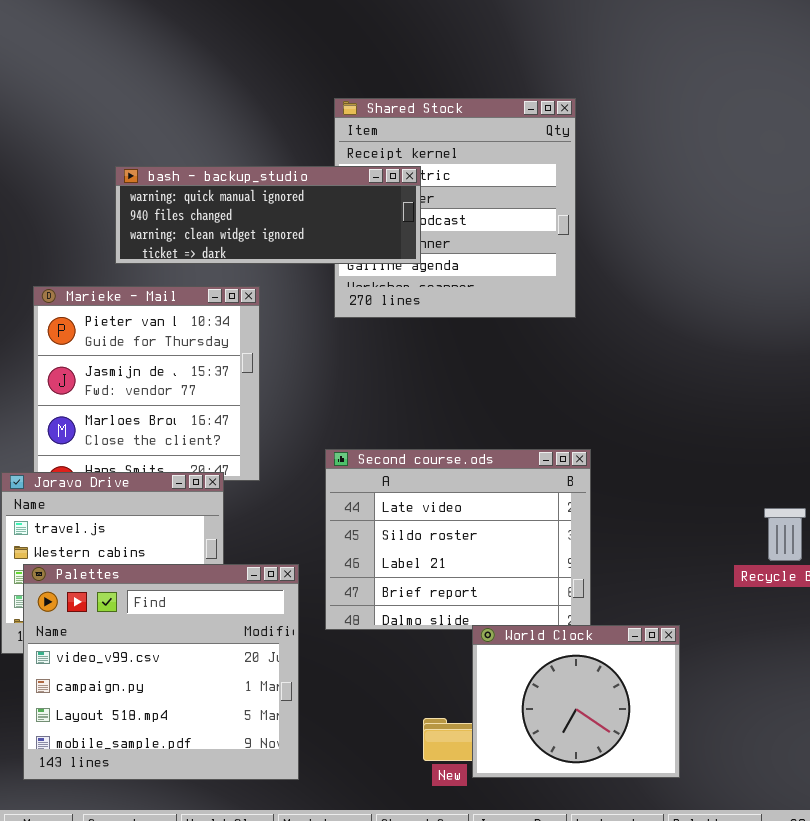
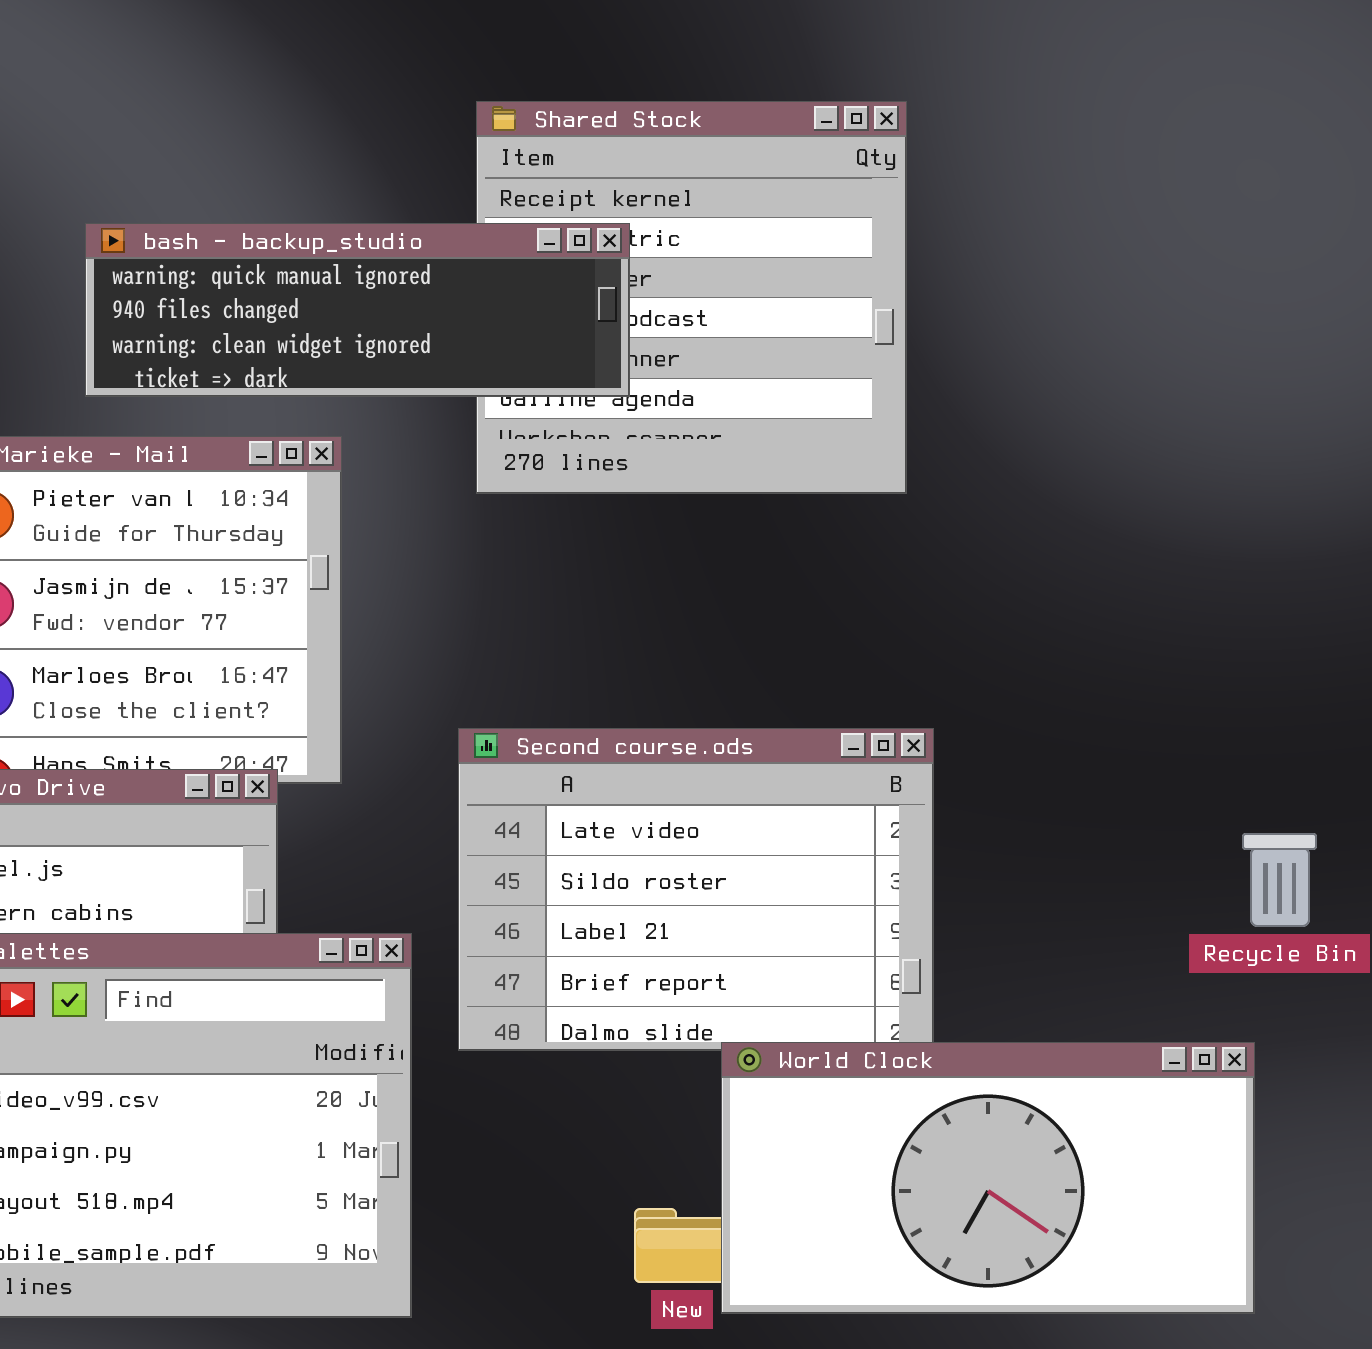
World Clock: [472,625,680,778] -> [721,1042,1255,1314], resized

